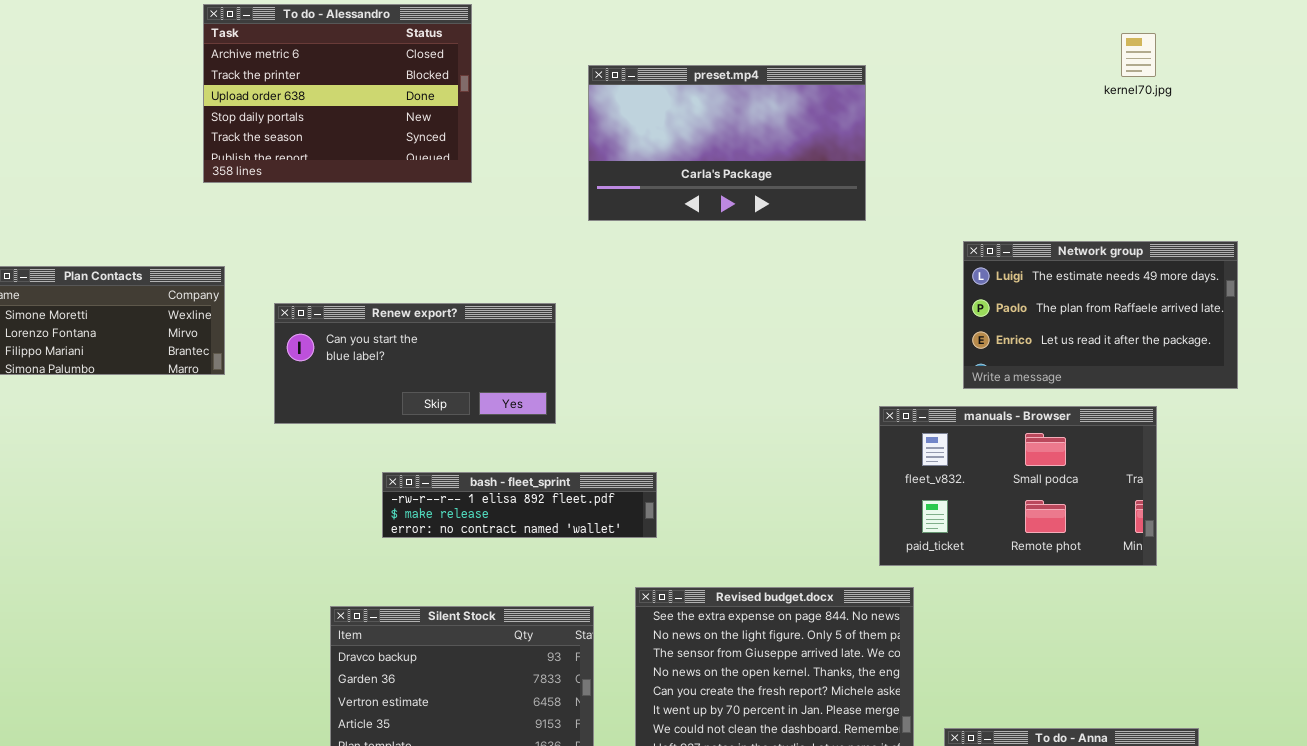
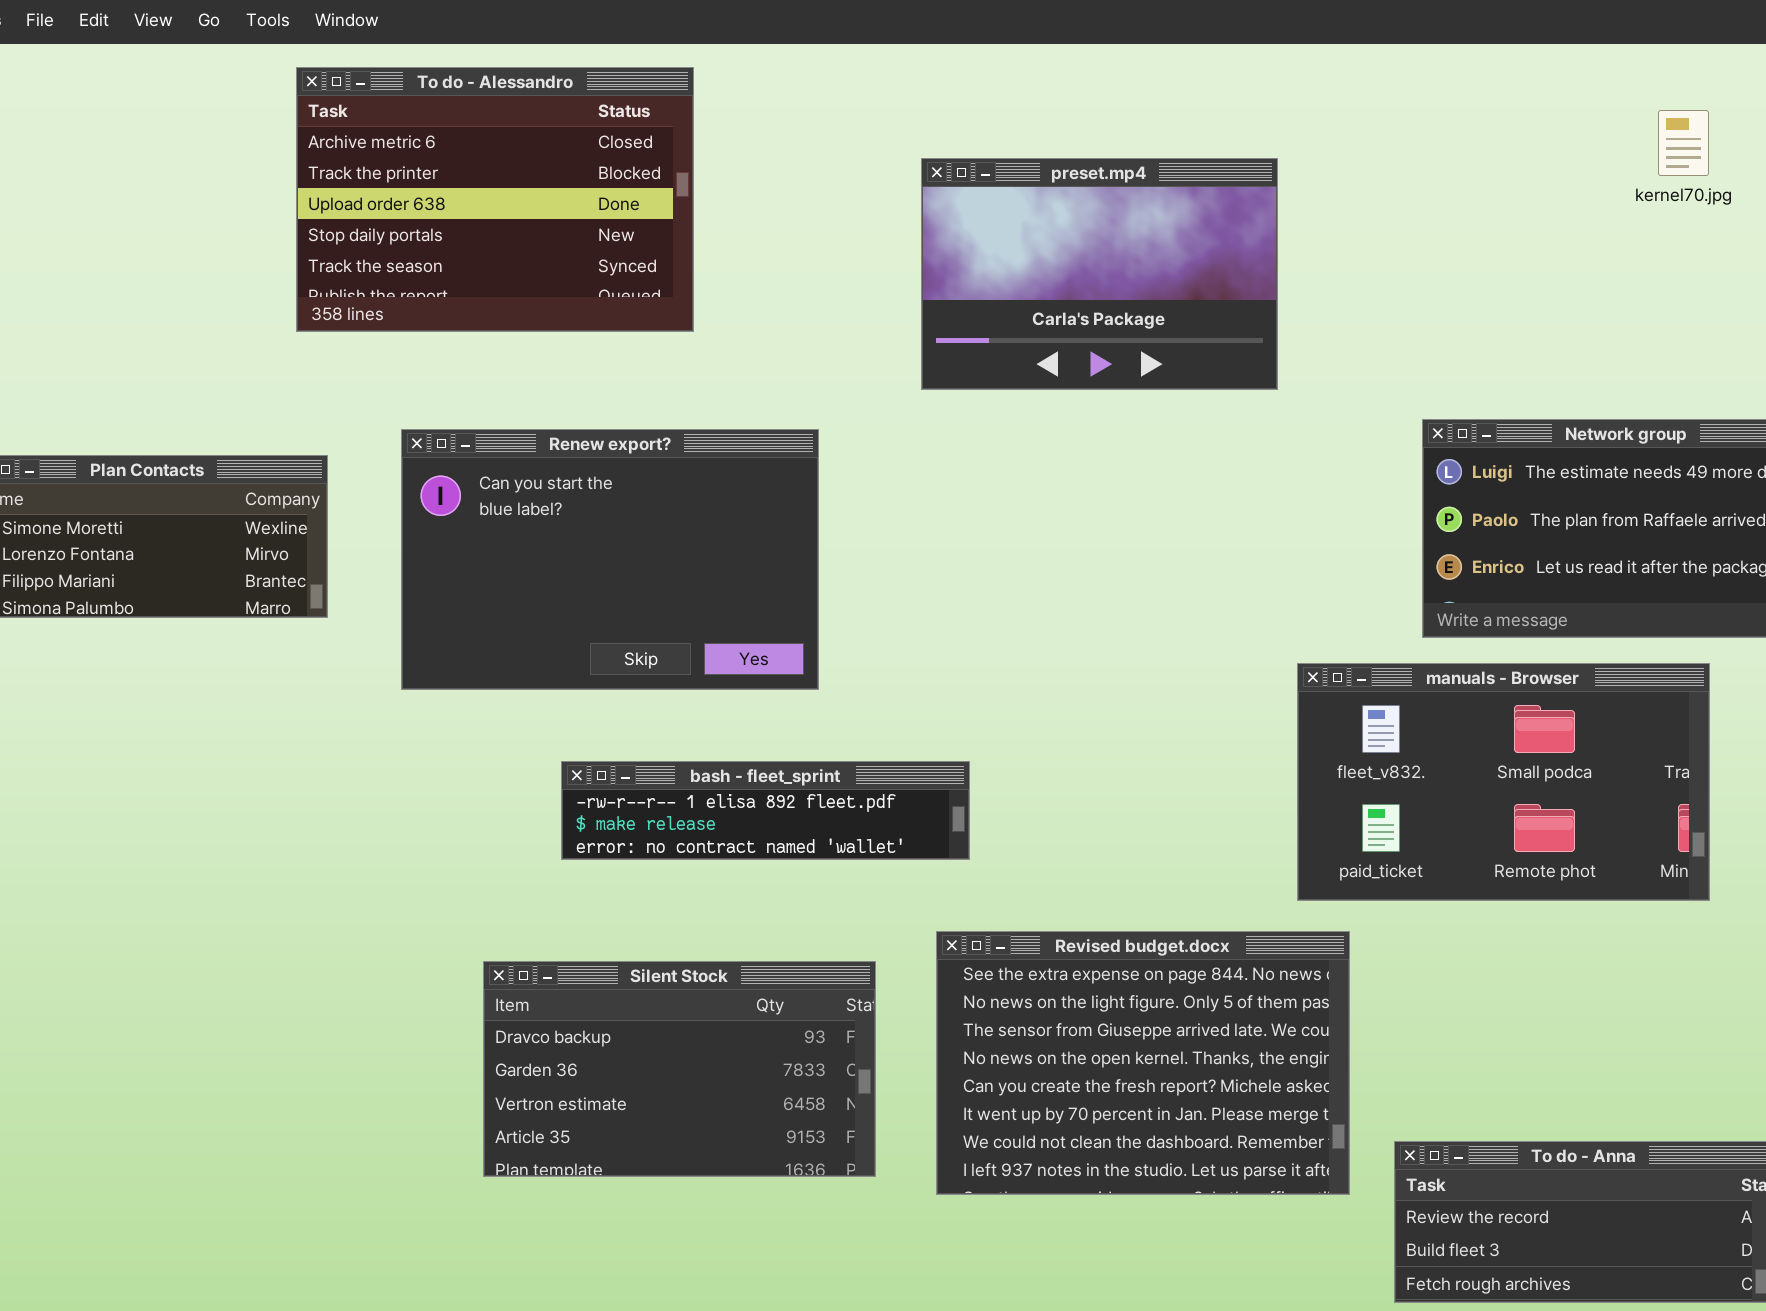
preset.mp4: [588,65,866,221] -> [921,158,1278,390], resized
Renew export?: [274,303,556,424] -> [401,429,819,690], resized

